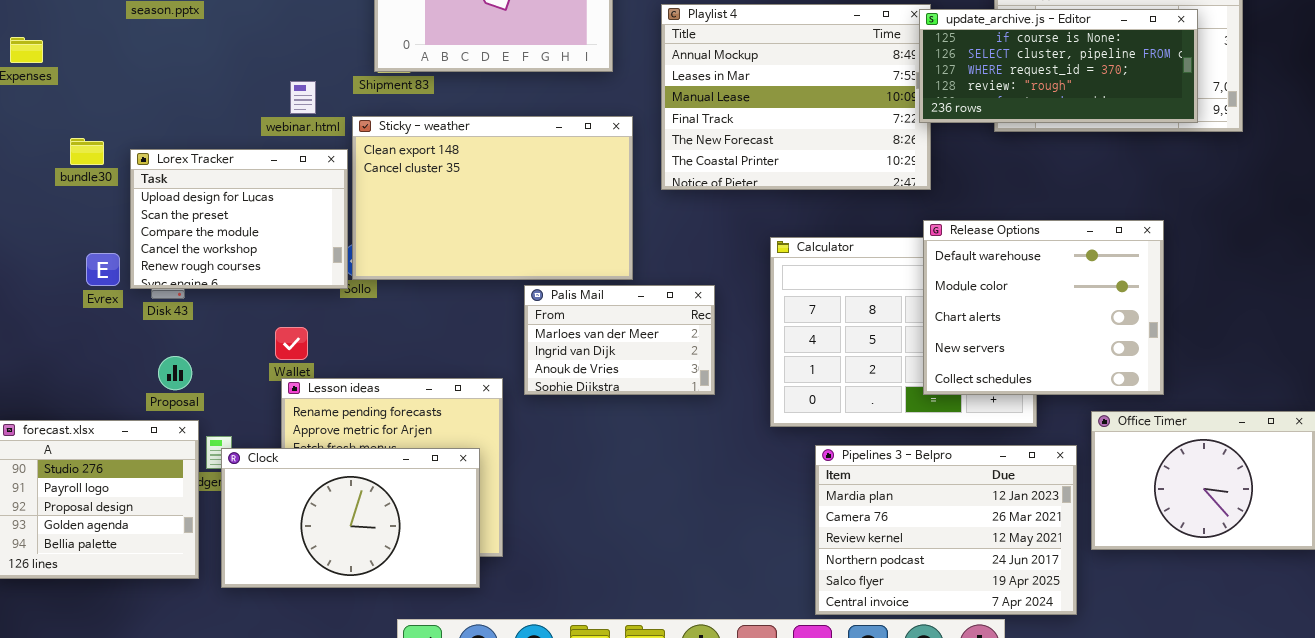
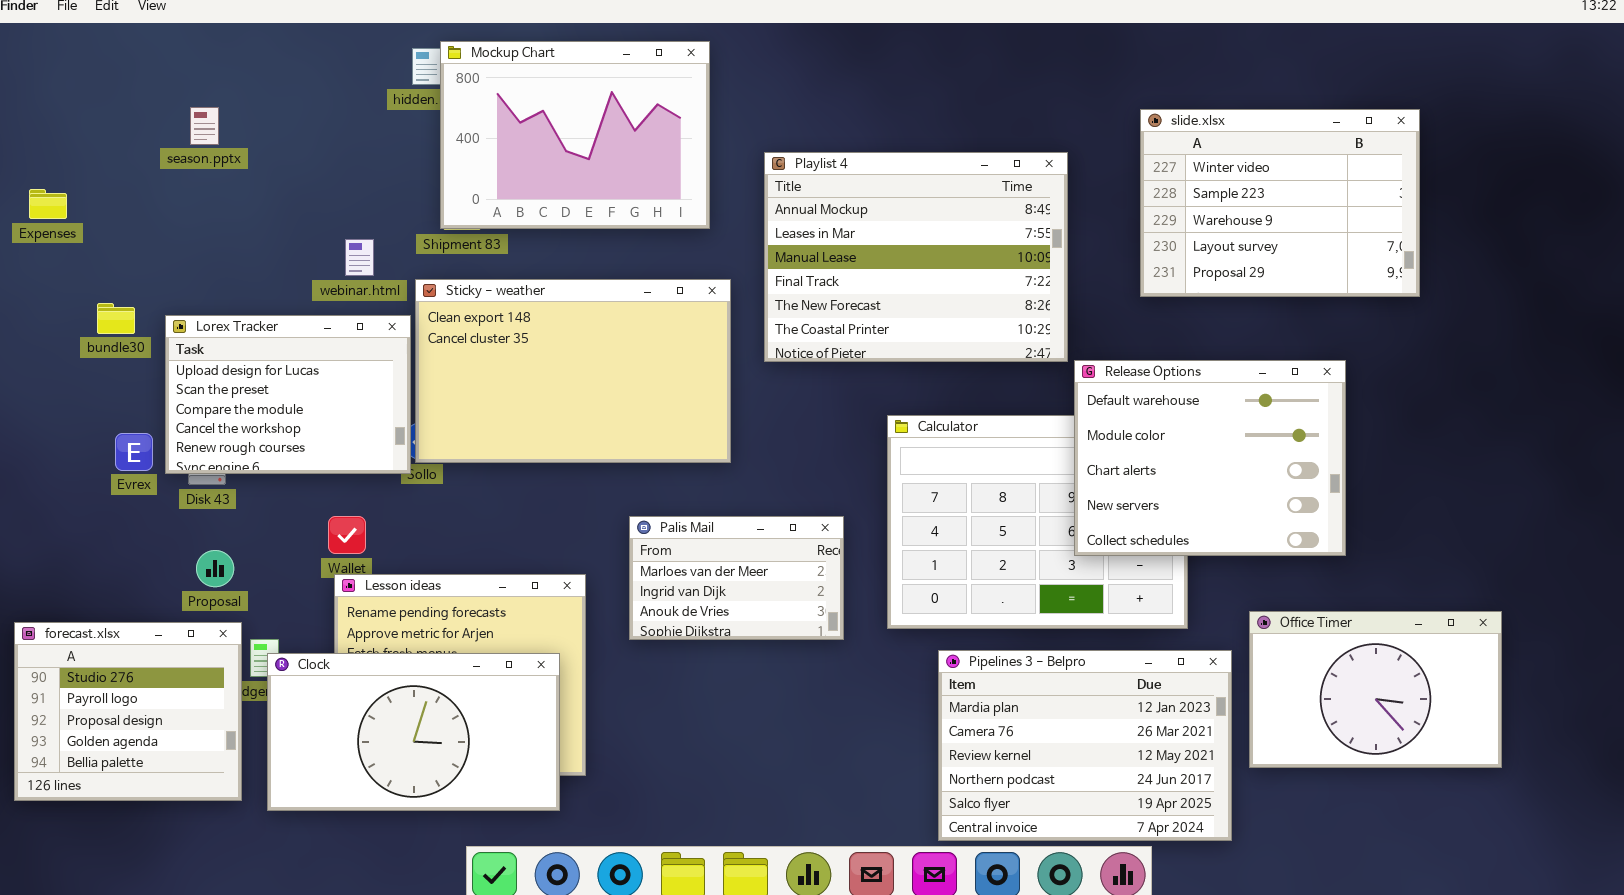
update_archive.js - Editor: [919,9,1198,123] -> none, closed
Release Options: [923,220,1164,395] -> [1074,360,1346,556], moved
Palis Mail: [524,285,715,395] -> [629,516,844,640], moved

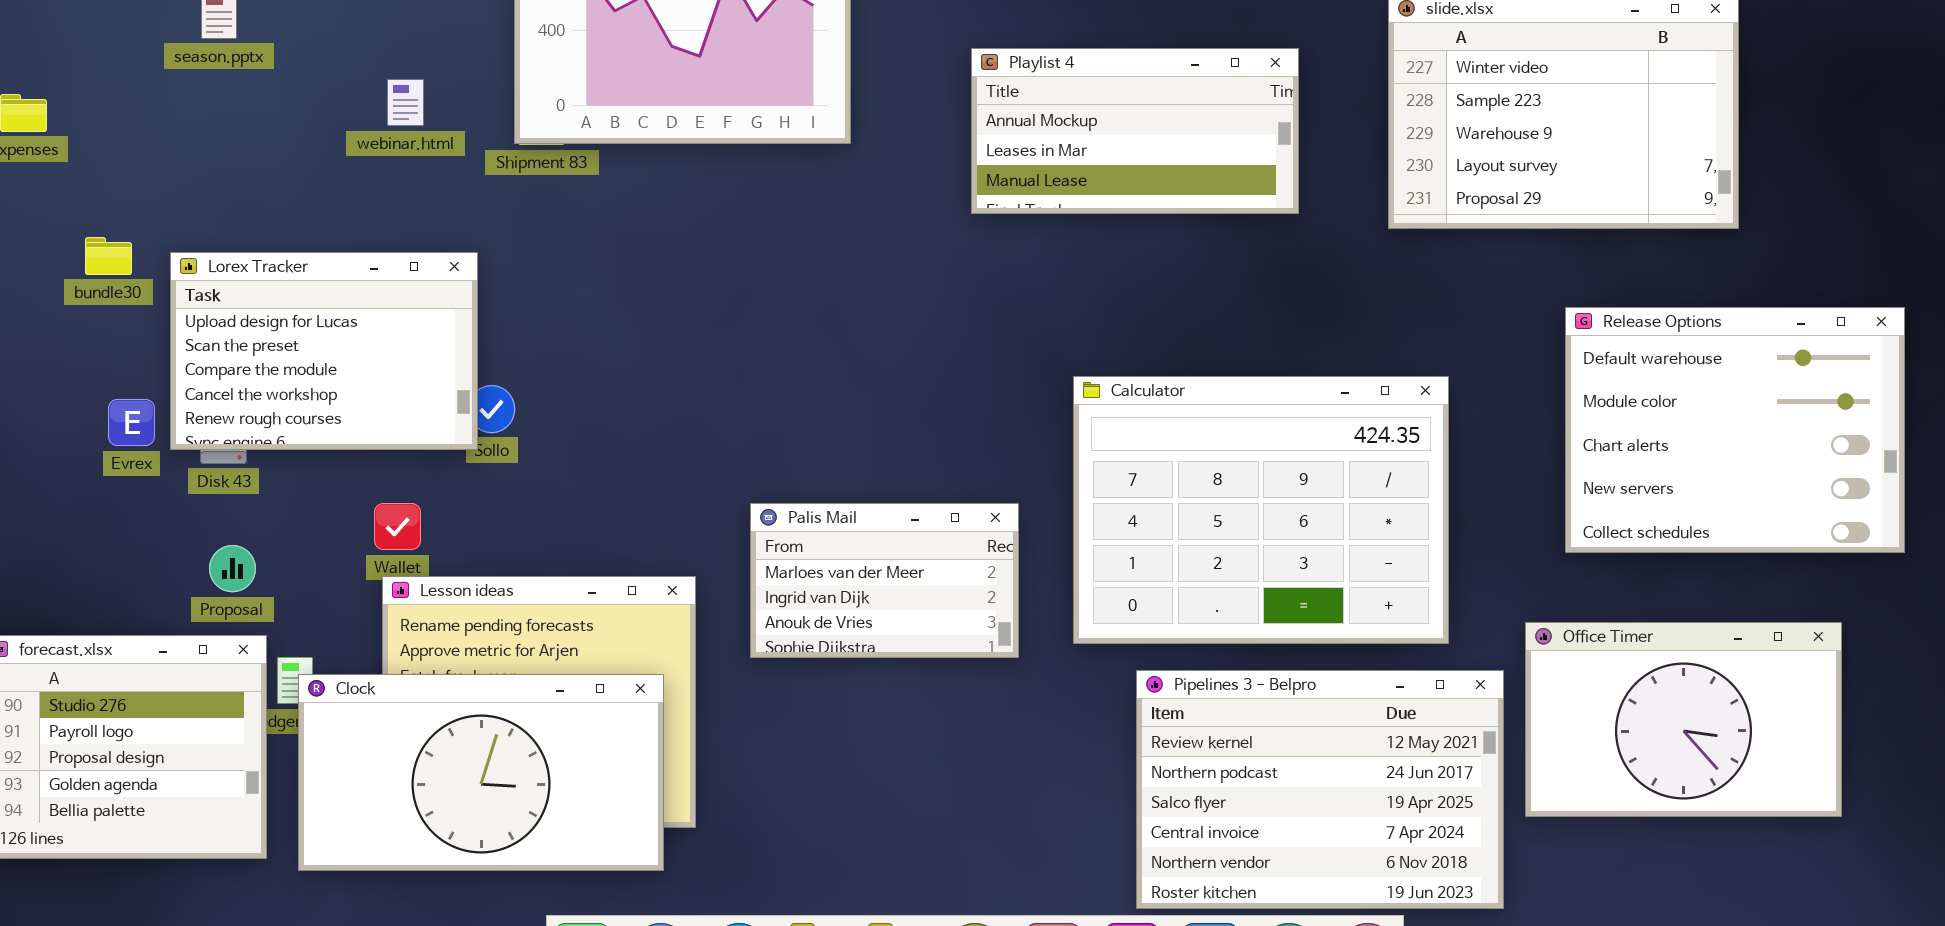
Playlist 4: [764,152,1068,362] -> [971,48,1299,214], resized
webinar.html: [345,239,374,276] -> [387,79,424,126], moved
Sticky - weather: [415,279,731,463] -> none, closed
Release Options: [1074,360,1346,556] -> [1565,307,1905,553], moved
Pipelines 3 - Belpro: [938,650,1232,841] -> [1136,670,1504,909], scrolled down 2 rows

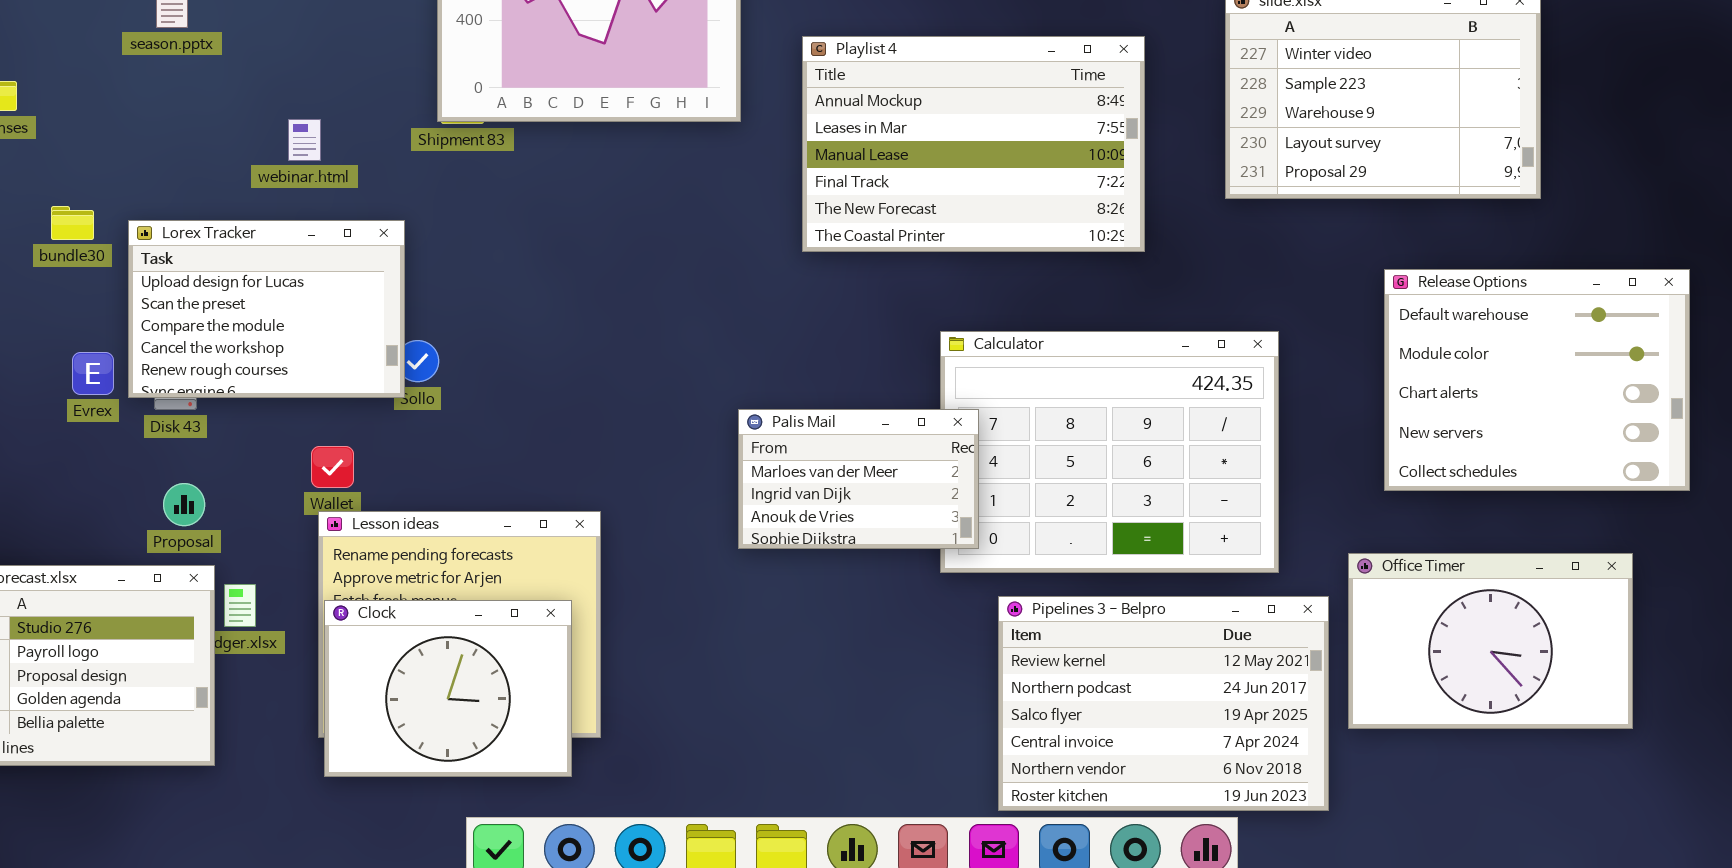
Playlist 4: [971,48,1299,214] -> [802,36,1145,252], resized
webinar.html: [387,79,424,126] -> [288,119,321,161], moved
Palis Mail: [750,503,1019,658] -> [738,409,979,549], moved
Clock: [298,674,664,871] -> [324,600,572,777], resized

